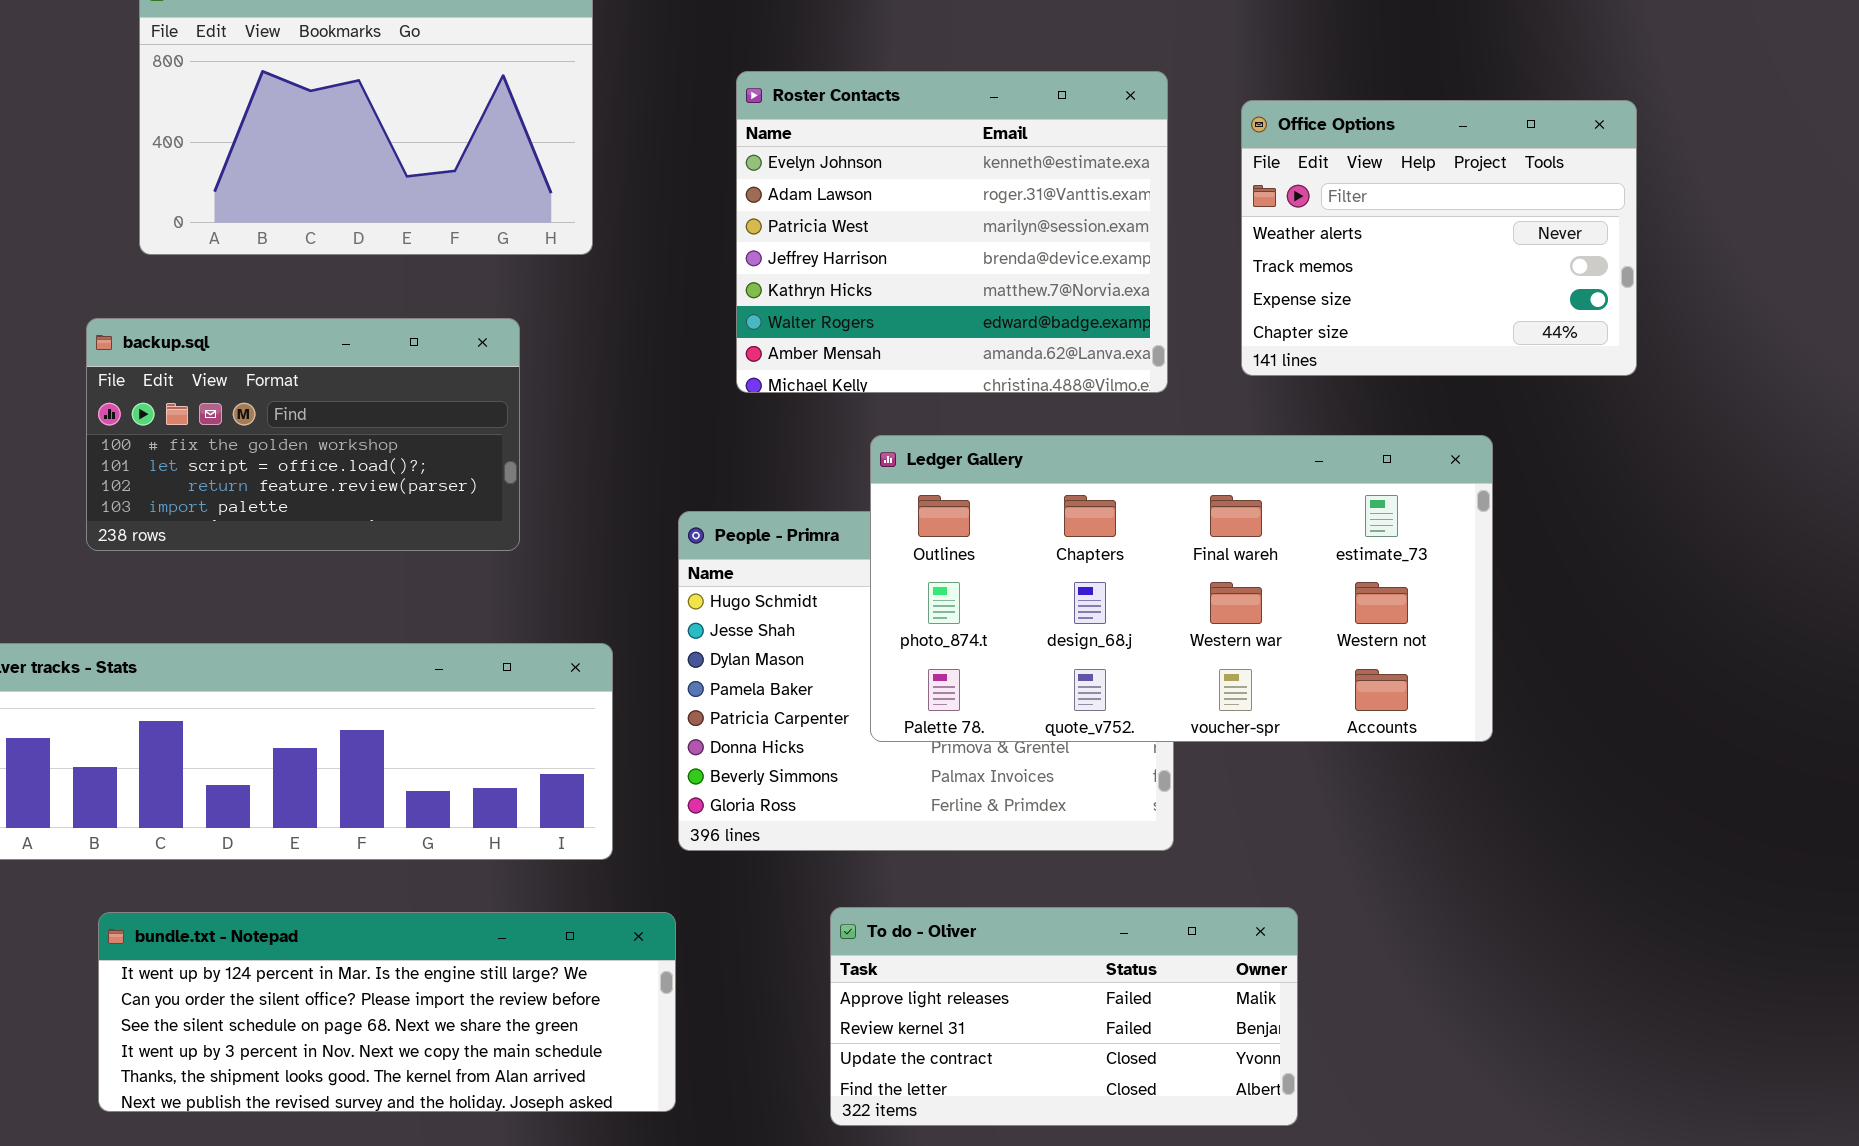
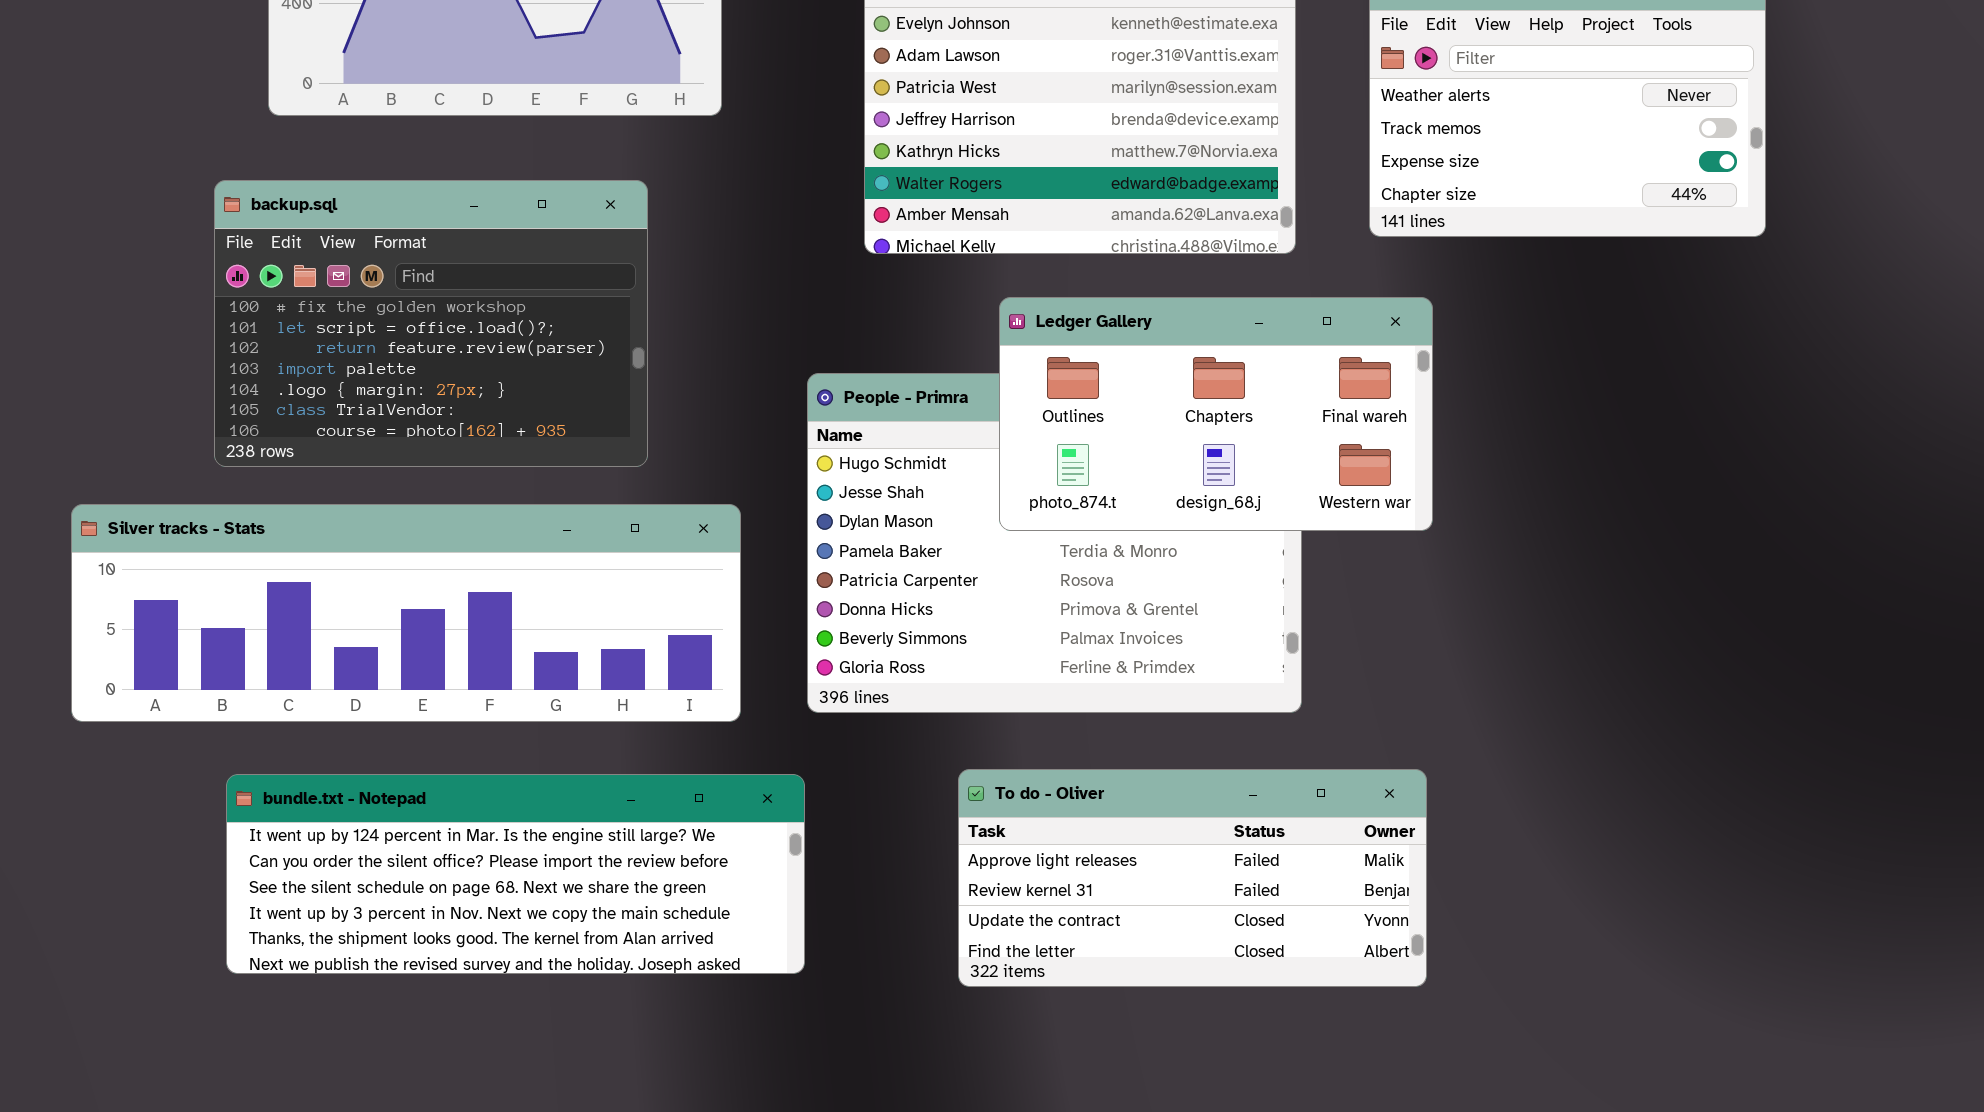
backup.sql: [86,318,520,551] -> [214,180,648,467], resized
Ledger Gallery: [870,435,1493,742] -> [999,297,1433,531], resized

